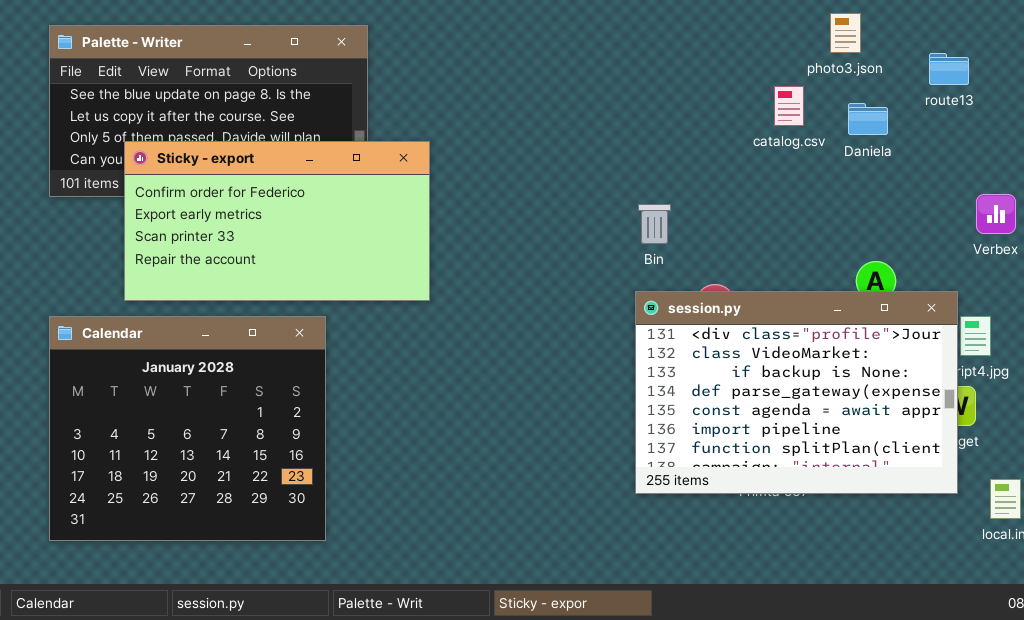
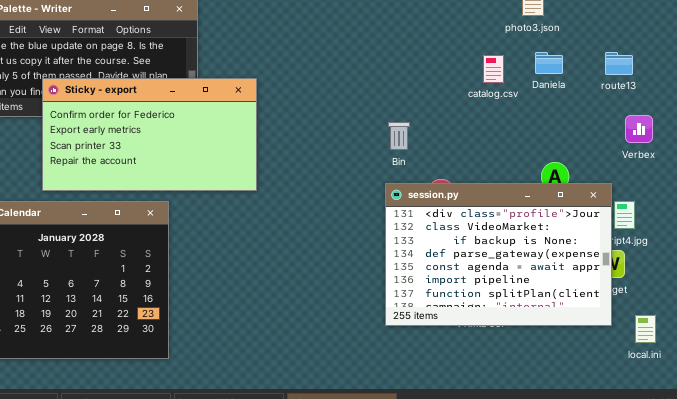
route13: [929,53,969,85] -> [605,52,633,75], moved
catalog.csv: [774,86,804,126] -> [483,55,504,83], moved
Sticky - export: [124,141,430,301] -> [42,78,257,191], moved

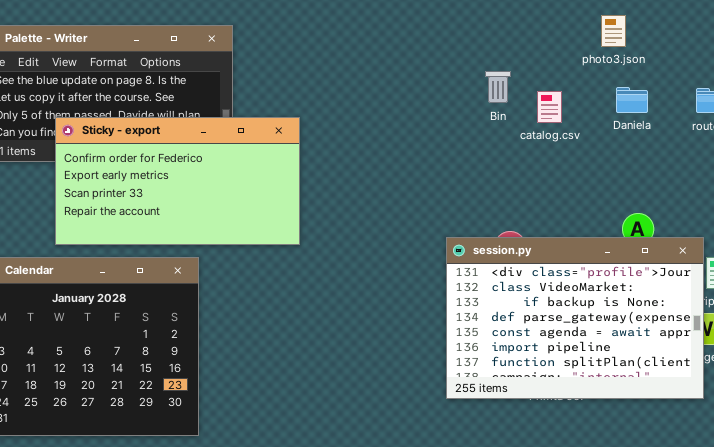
catalog.csv: [483,55,504,83] -> [537,91,562,123], moved
Bin: [388,122,410,150] -> [485,71,511,103], moved

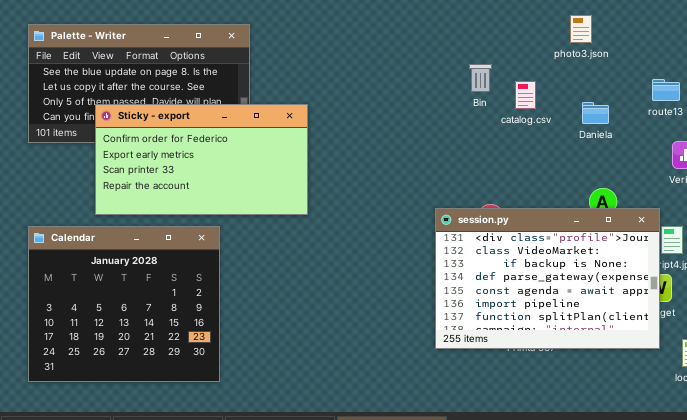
Daniela: [616,87,648,113] -> [582,102,609,124], moved

